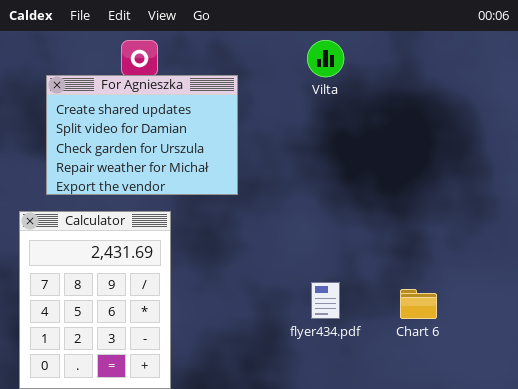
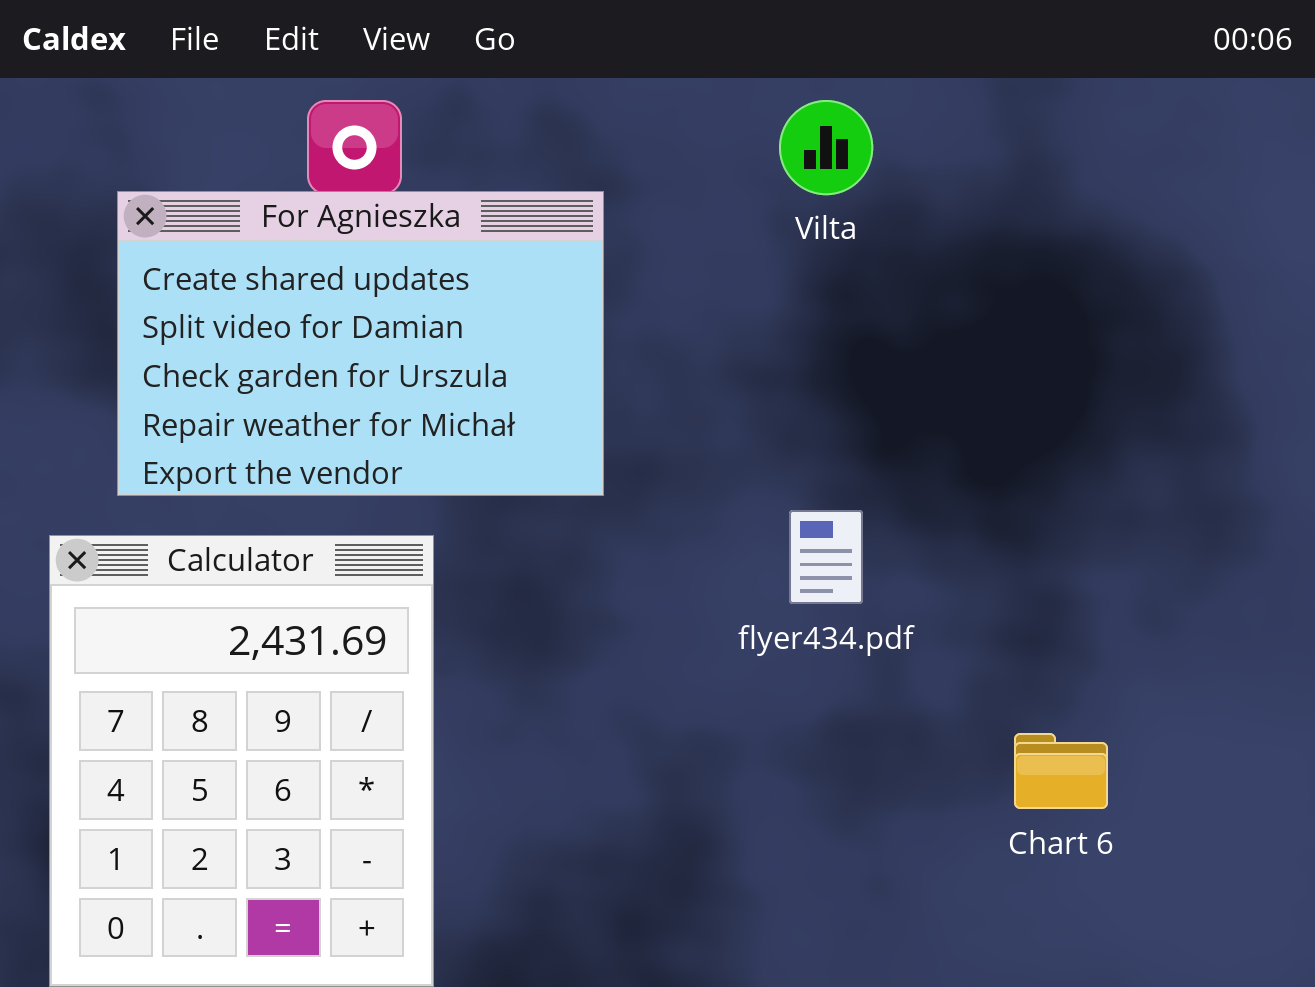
flyer434.pdf: [311,282,340,319] -> [789,510,863,604], moved

